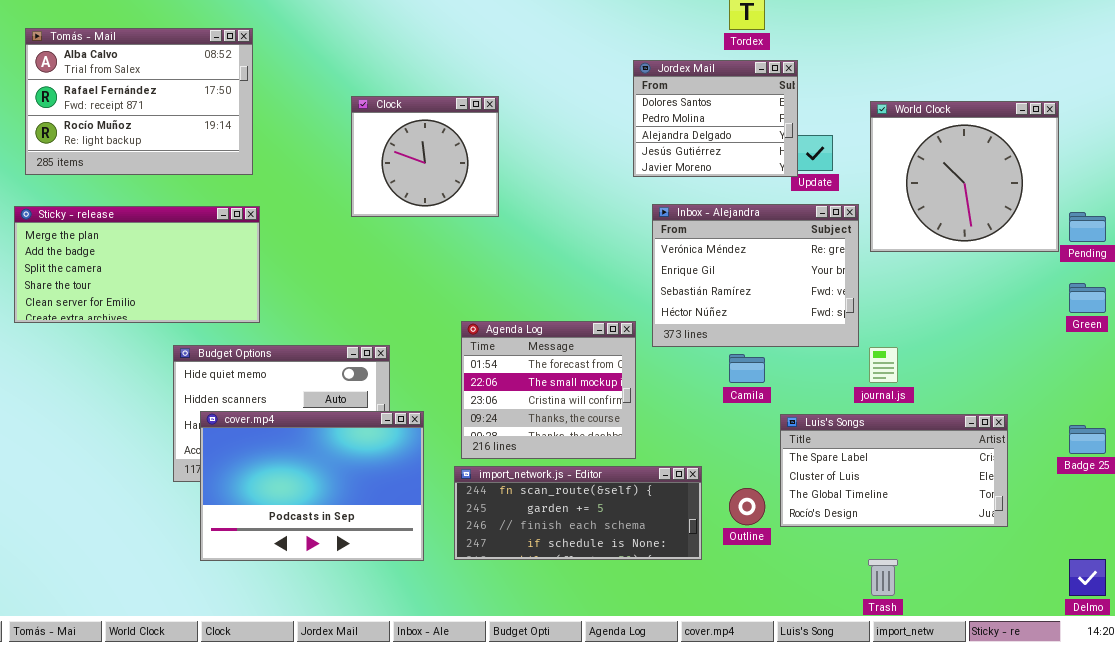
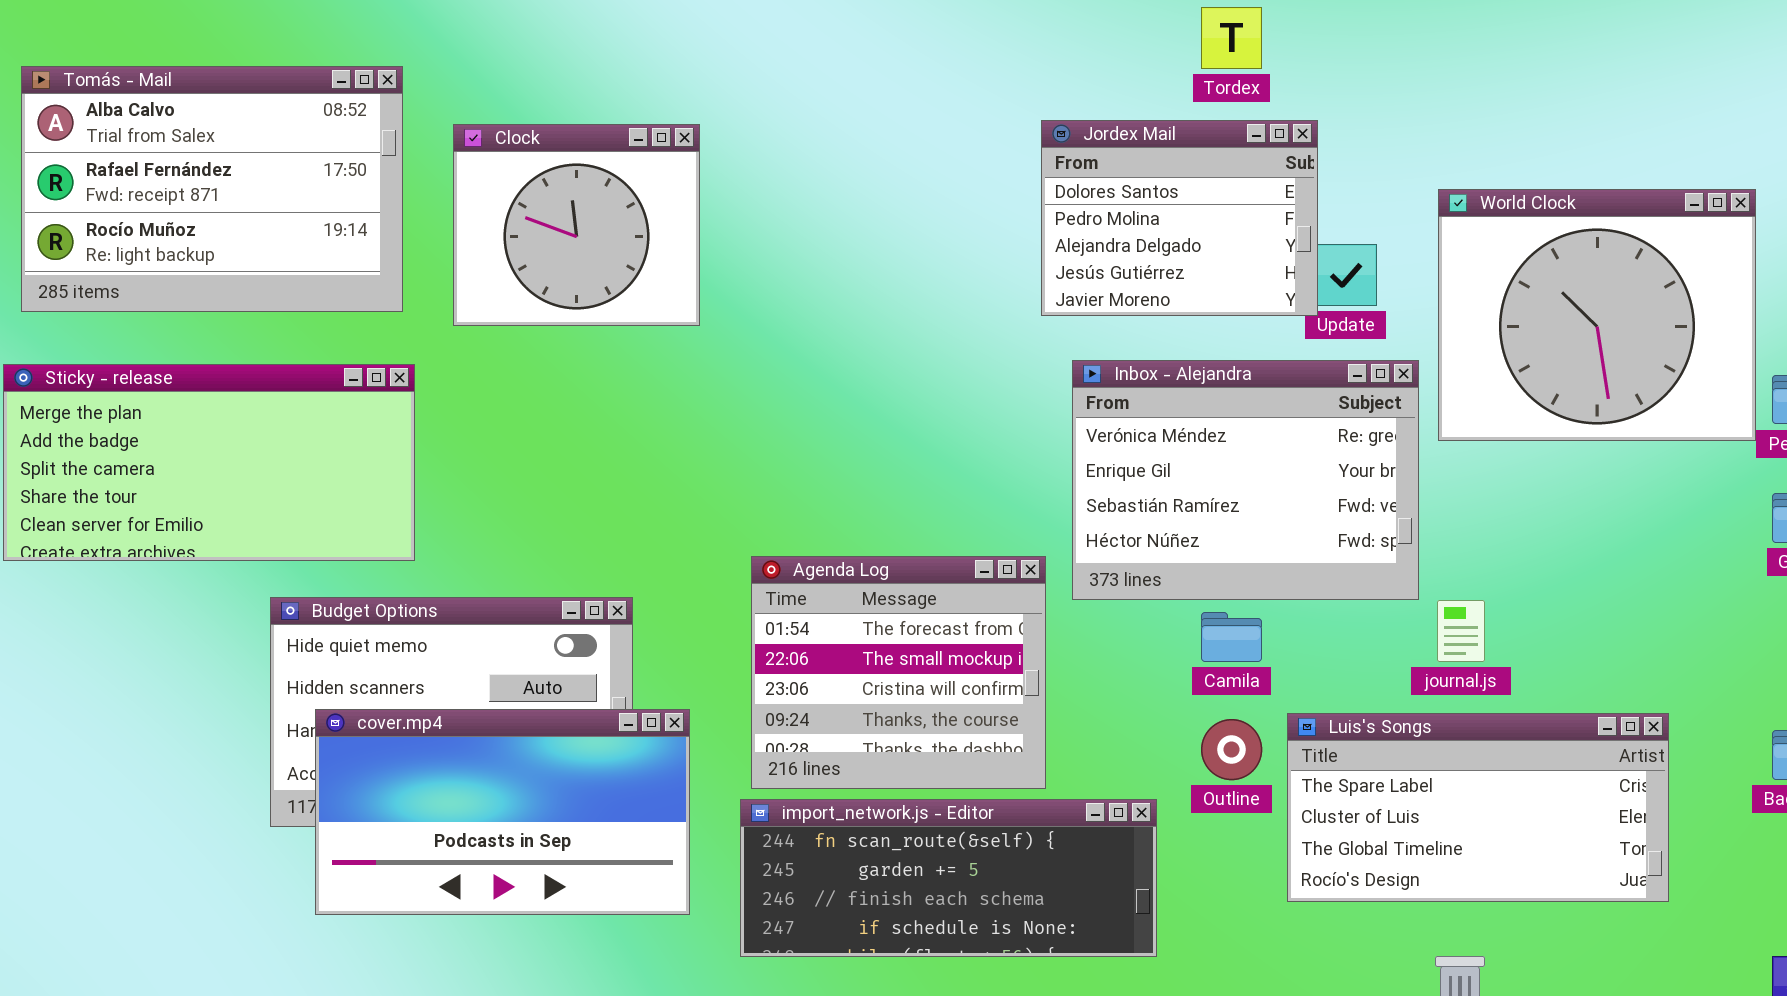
Clock: [351,96,499,217] -> [453,124,700,326], moved
cover.mp4: [200,411,424,561] -> [315,709,690,915], resized
Outline: [729,488,765,525] -> [1201,719,1262,780], moved

